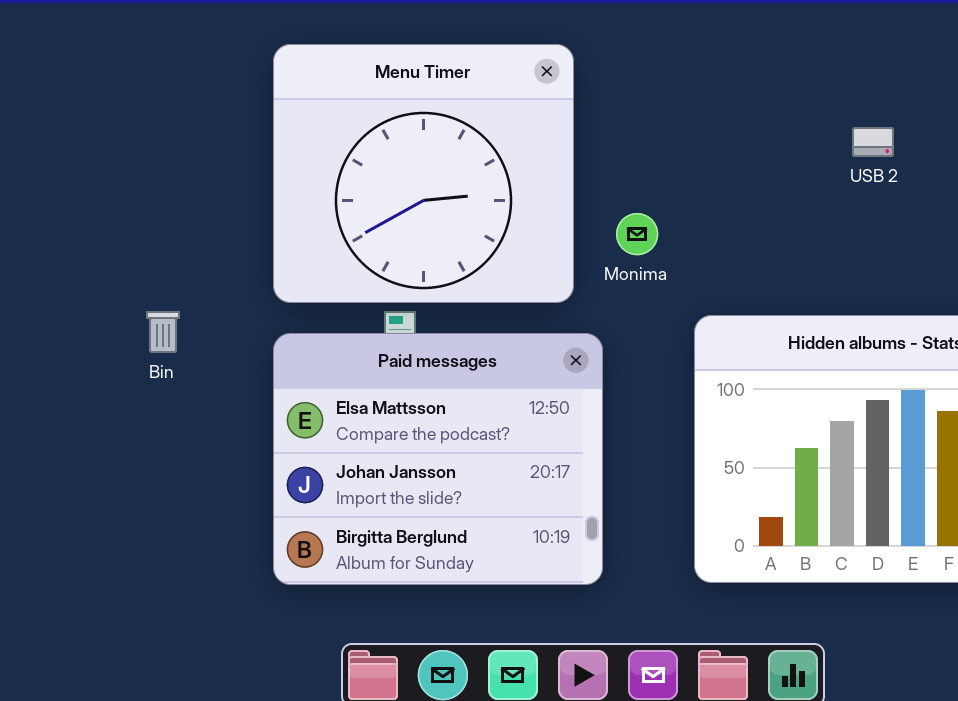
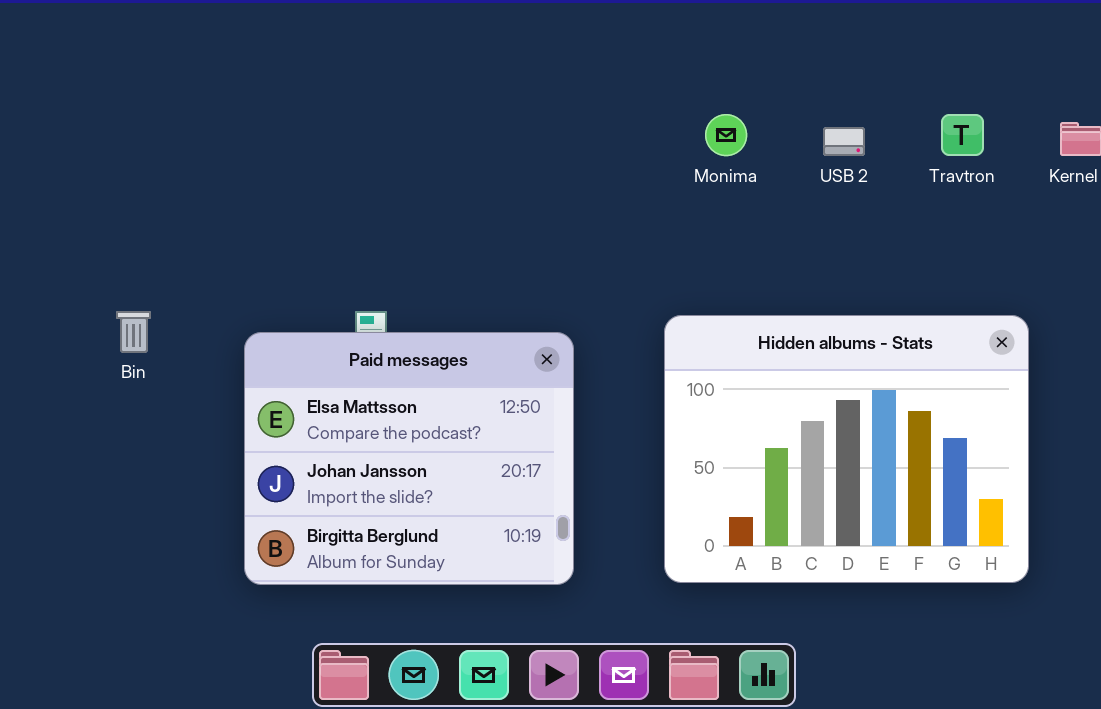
Menu Timer: [273,44,574,303] -> none, closed
Monima: [616,213,658,255] -> [705,114,747,156], moved

